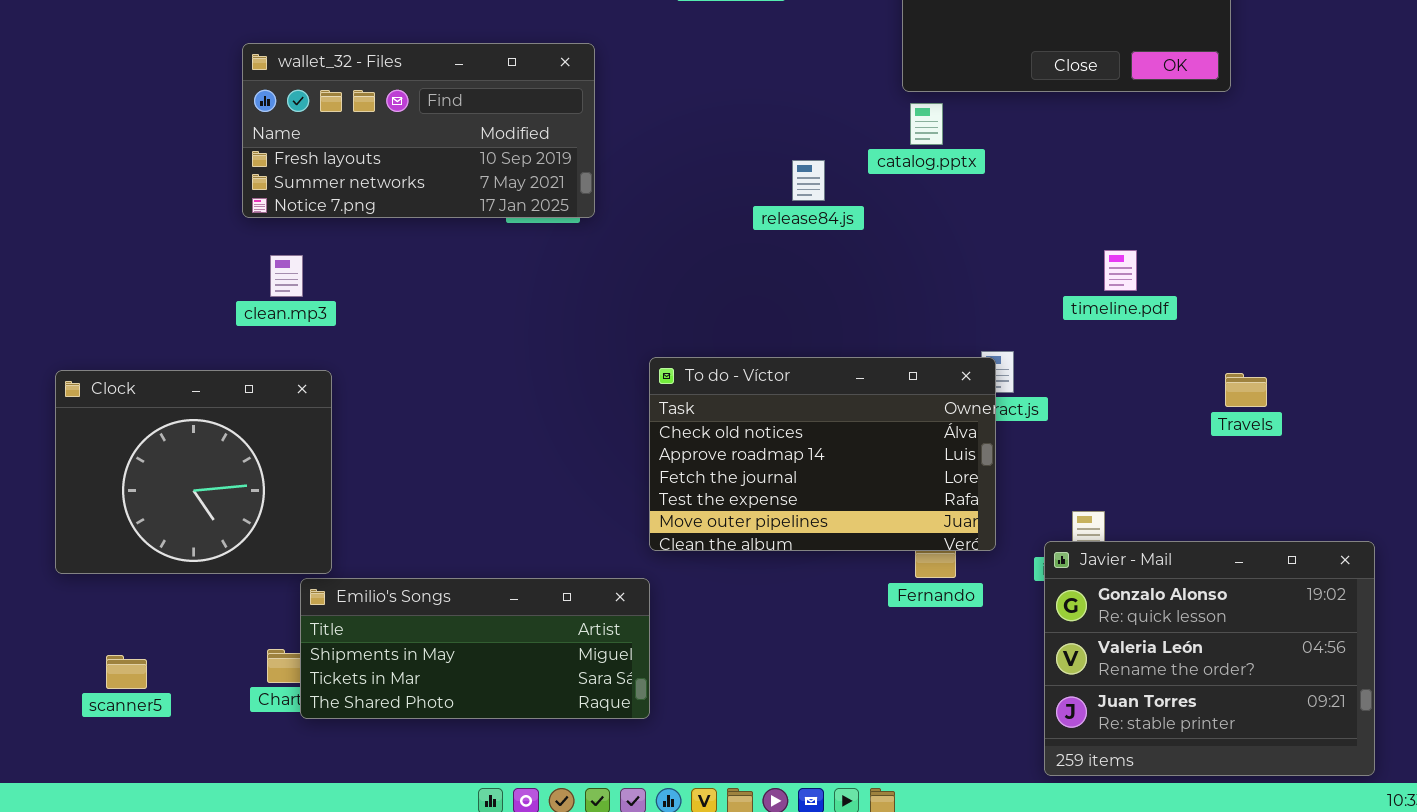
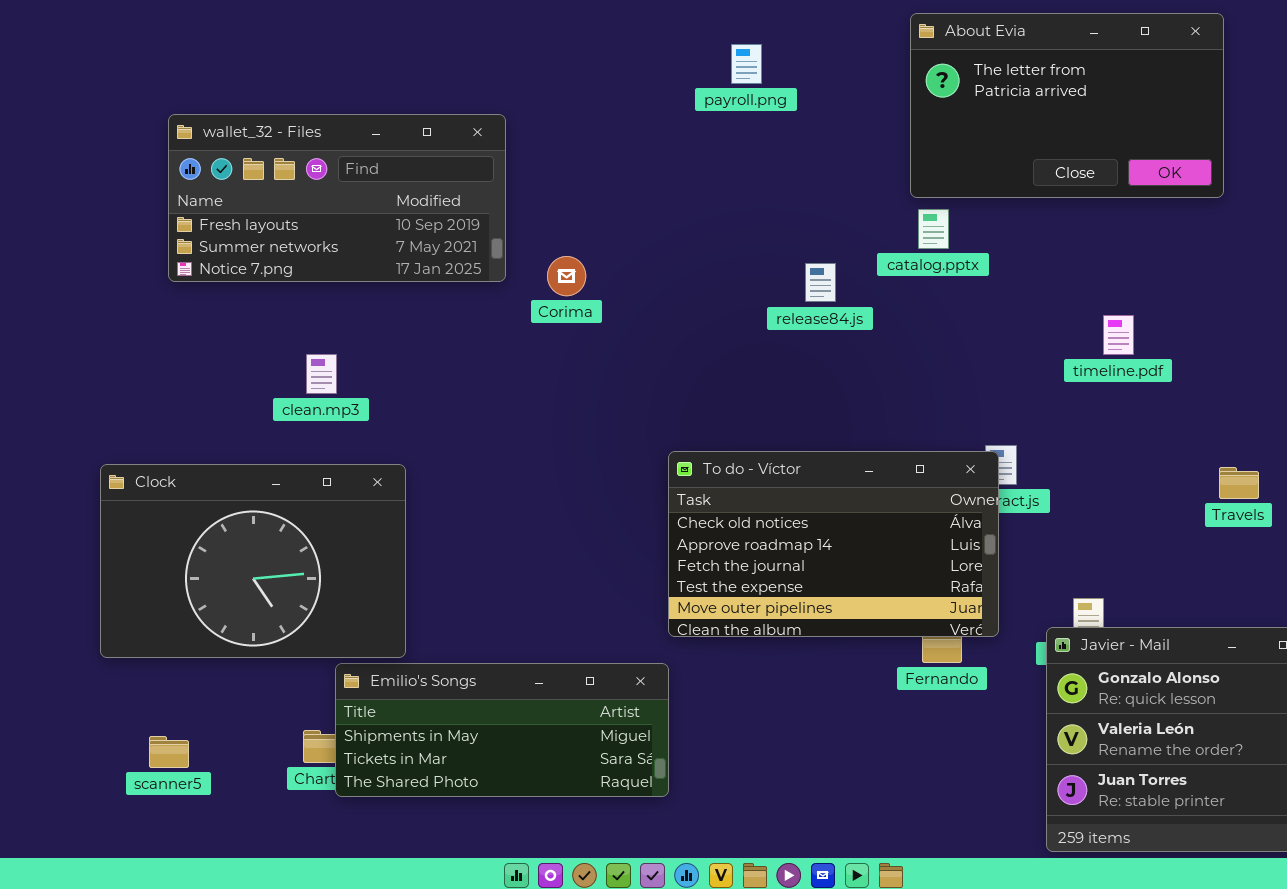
wallet_32 - Files: [242,43,595,218] -> [168,114,506,282], moved
timeline.pdf: [1104,250,1137,291] -> [1103,315,1134,355], moved
Clock: [55,370,332,574] -> [100,464,406,658], resized

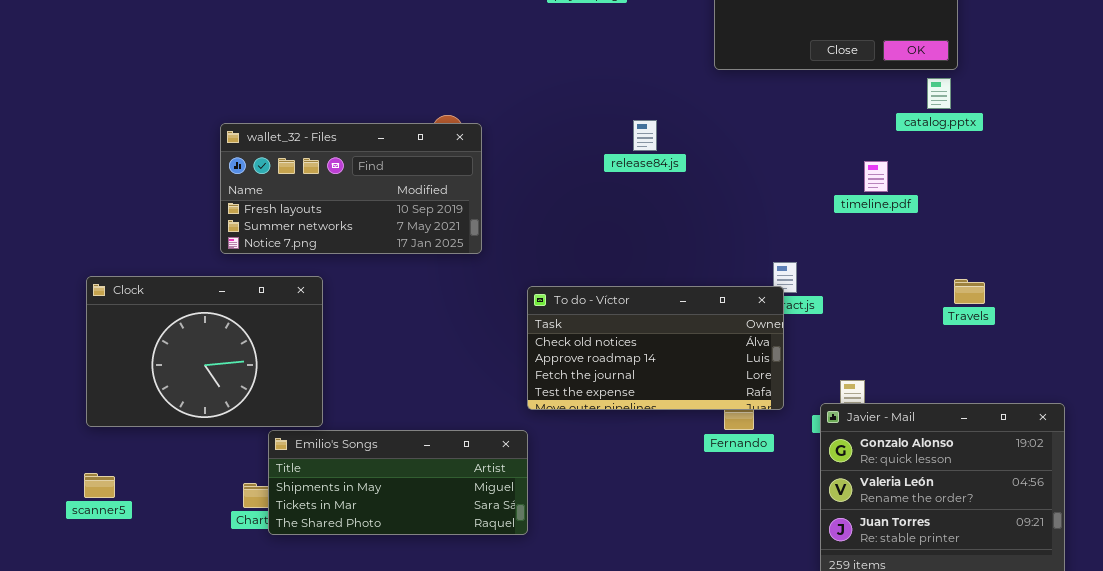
wallet_32 - Files: [168,114,506,282] -> [220,123,482,254], moved
catalog.pptx: [918,209,949,249] -> [927,78,951,109], moved
To do - Víctor: [668,451,999,637] -> [527,286,784,410], resized
scanner5: [149,736,189,768] -> [84,473,115,498], moved

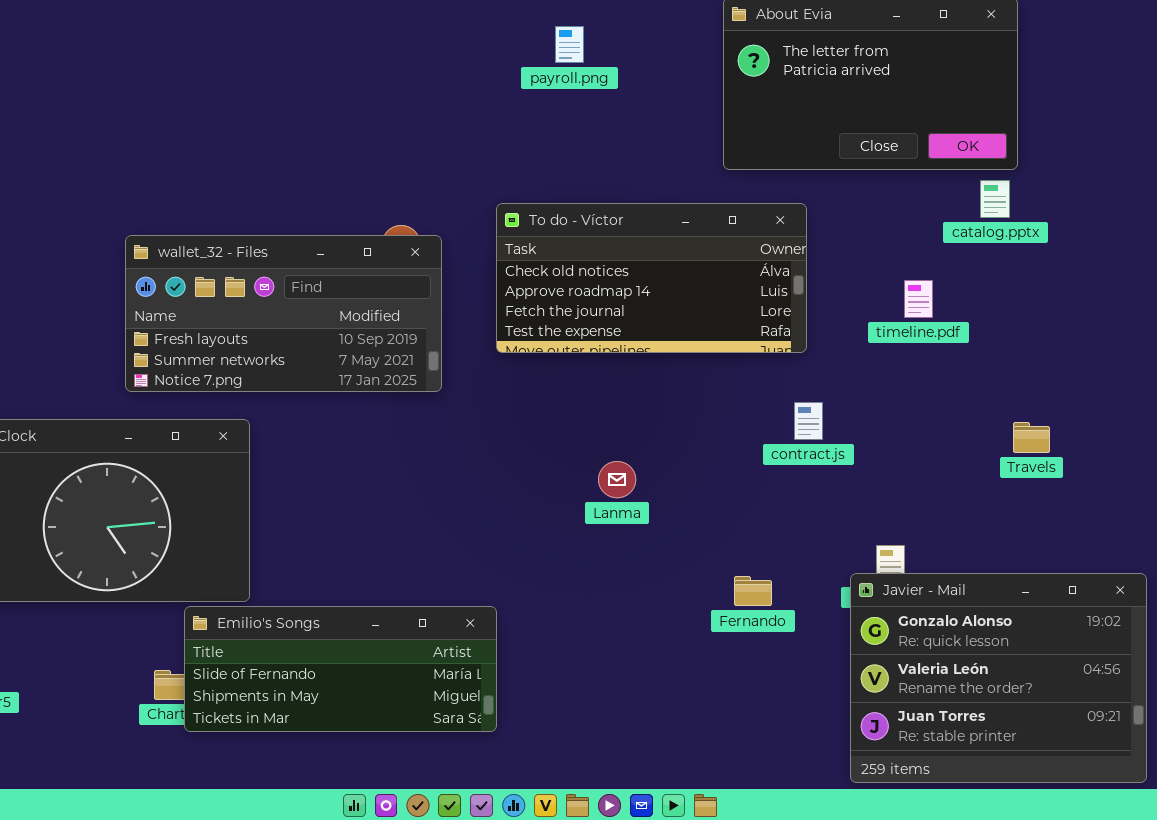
To do - Víctor: [527,286,784,410] -> [496,203,807,353], moved
Emilio's Songs: [268,430,528,535] -> [184,606,497,732], scrolled up 1 row

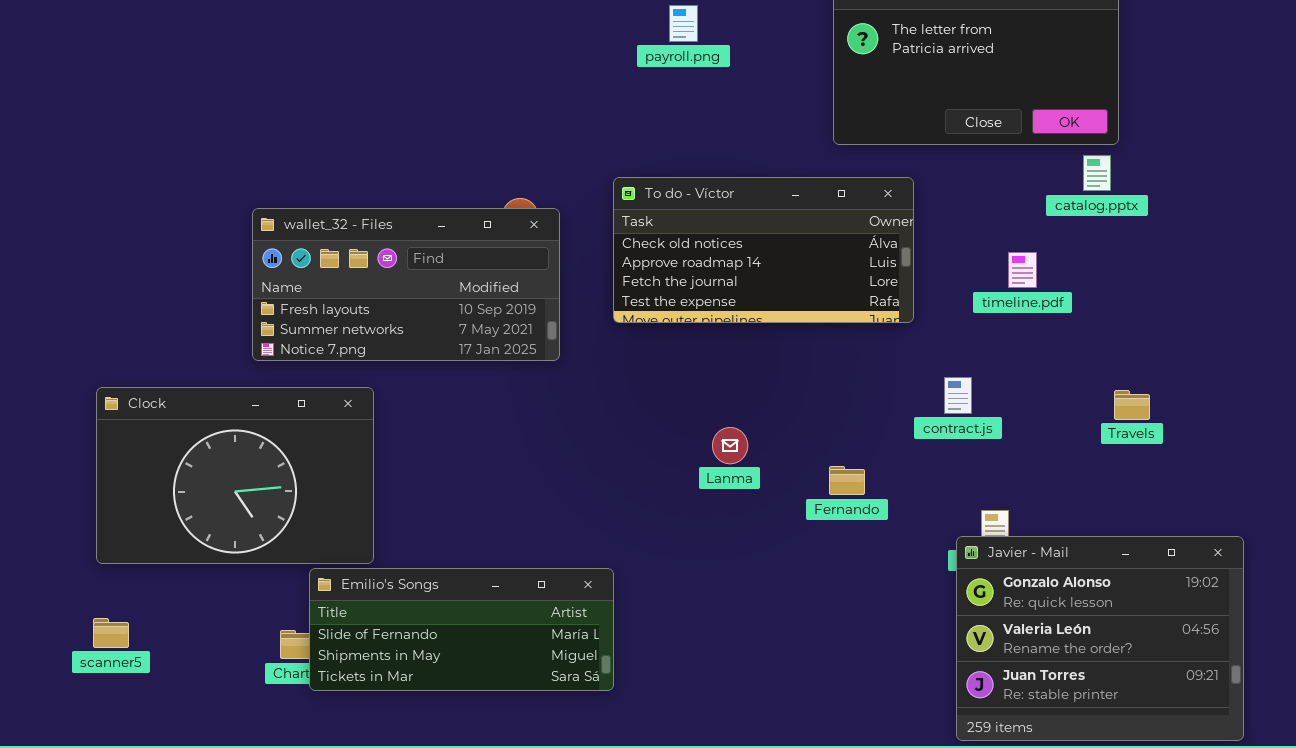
contract.js: [794,402,823,440] -> [944,377,972,414], moved
Fernando: [734,576,772,606] -> [829,466,865,495], moved

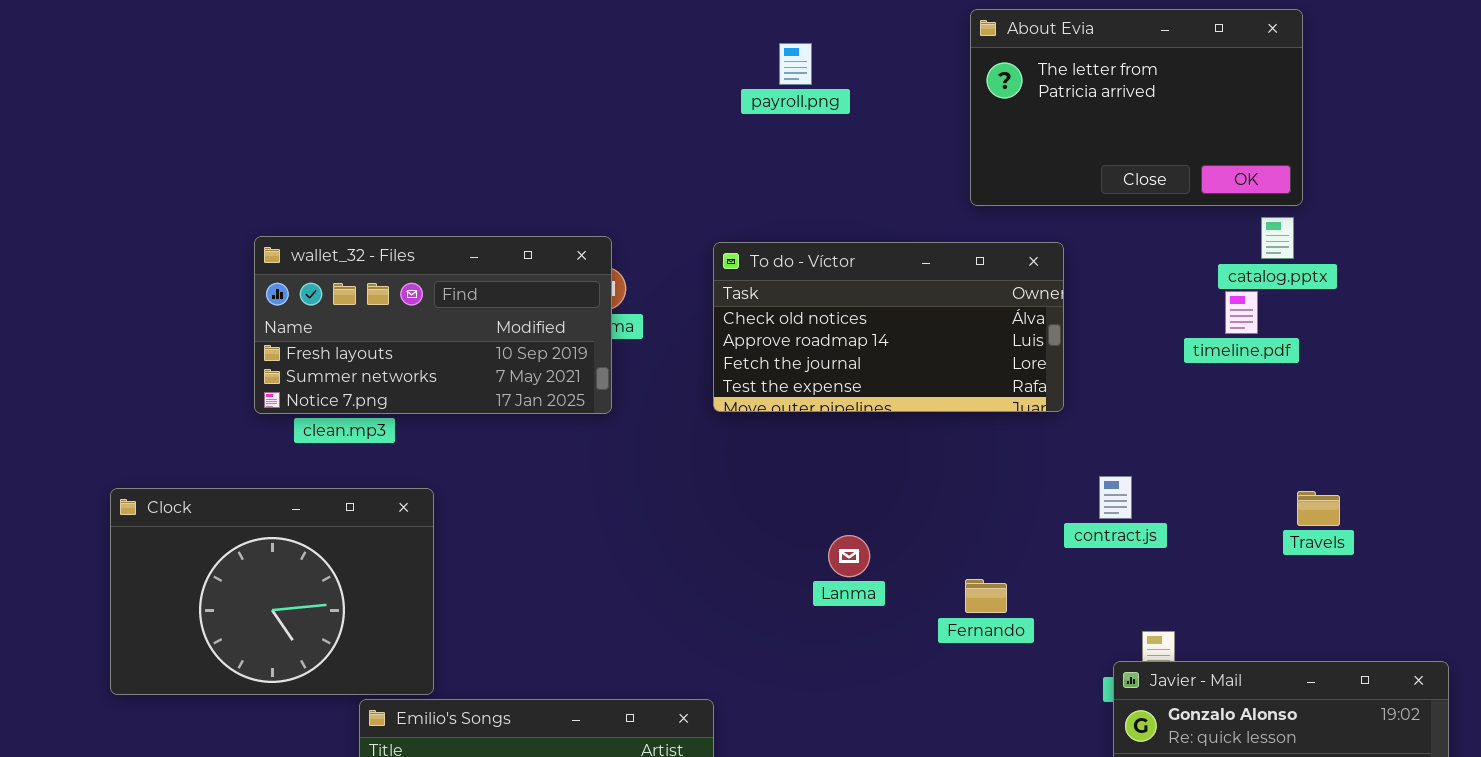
wallet_32 - Files: [252,208,560,361] -> [254,236,612,414], moved
timeline.pdf: [1008,252,1037,288] -> [1225,291,1258,334], moved

